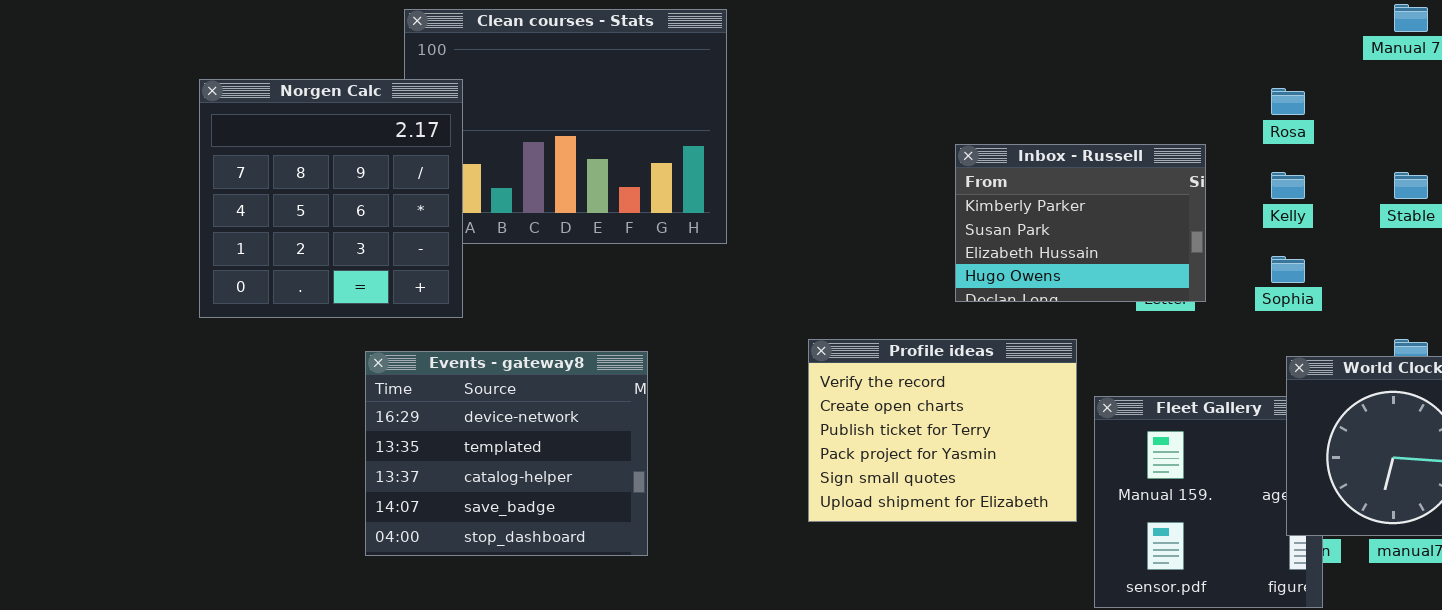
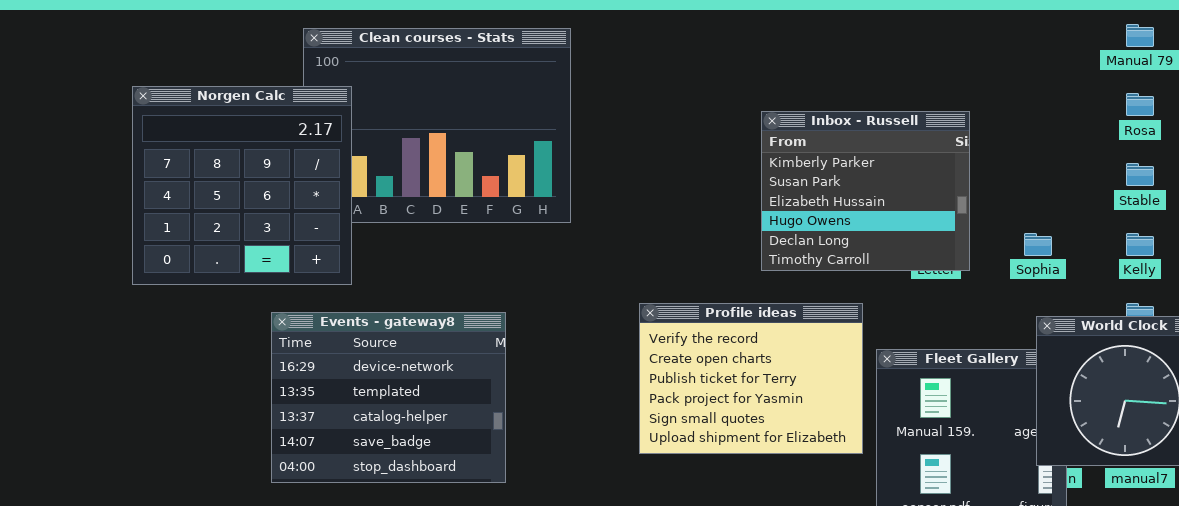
Rosa: [1271,88,1305,115] -> [1126,93,1154,116], moved
Inbox - Russell: [955,144,1206,302] -> [761,111,970,271], resized
Kelly: [1271,172,1305,199] -> [1126,233,1154,256], moved

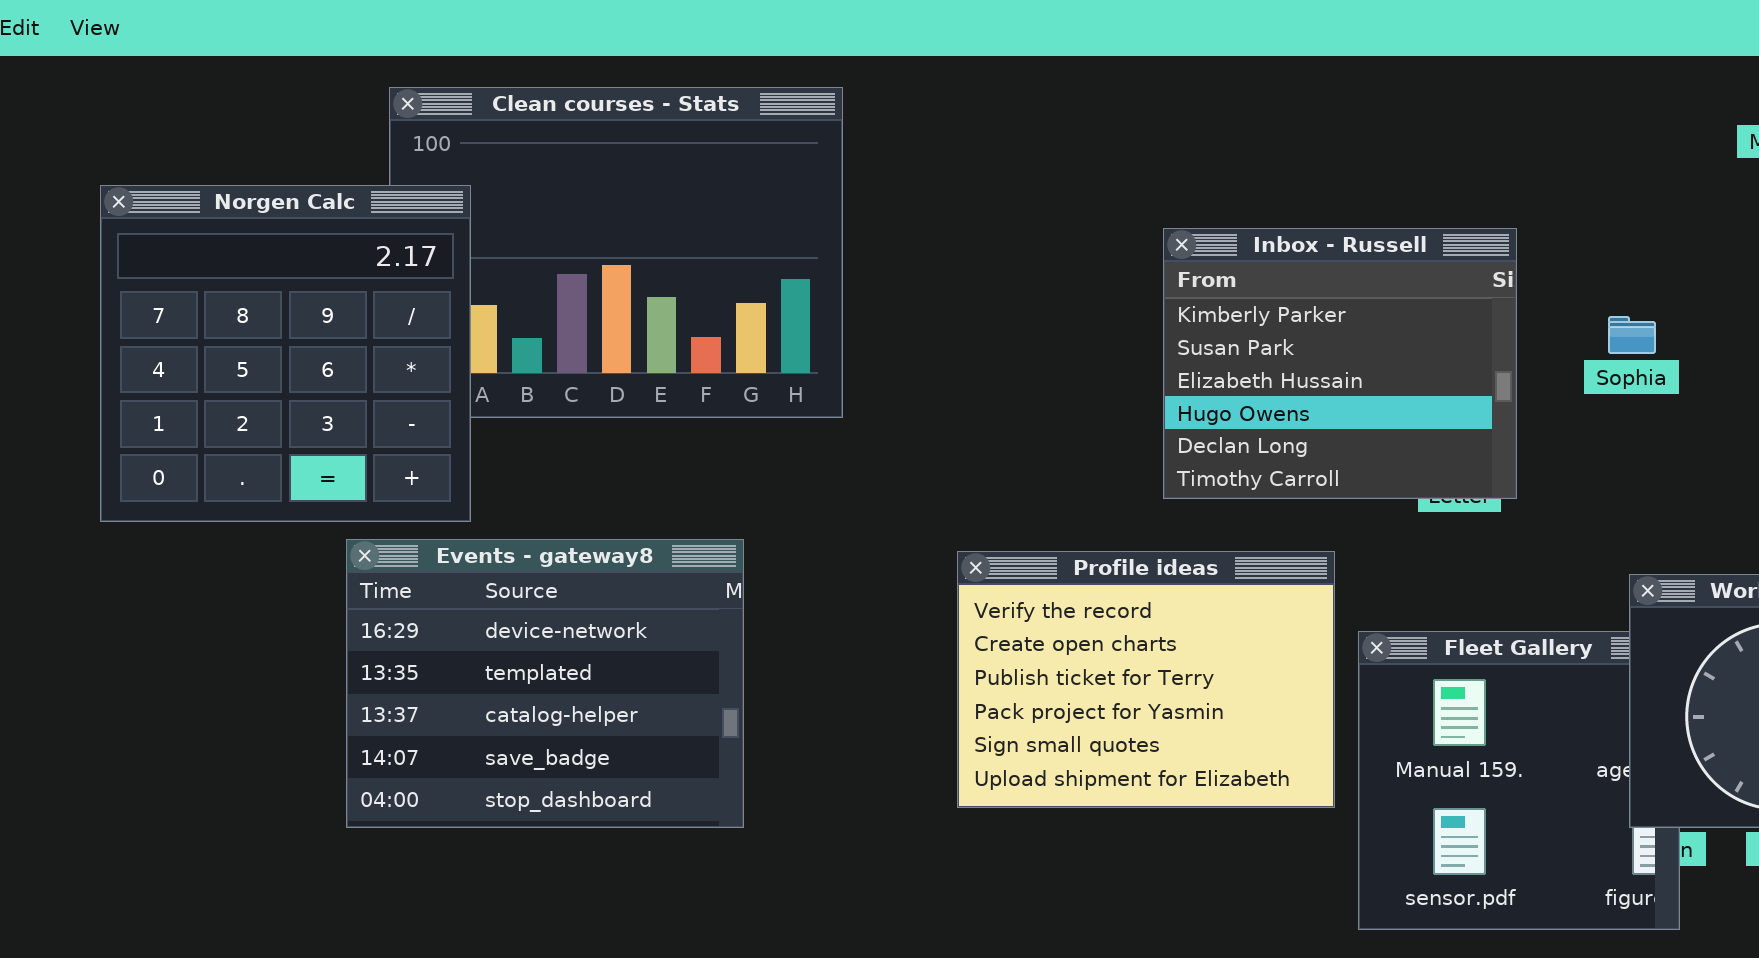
Sophia: [1024,233,1052,256] -> [1608,316,1656,354], moved
Events - gateway8: [271,312,506,483] -> [346,539,744,828], moved

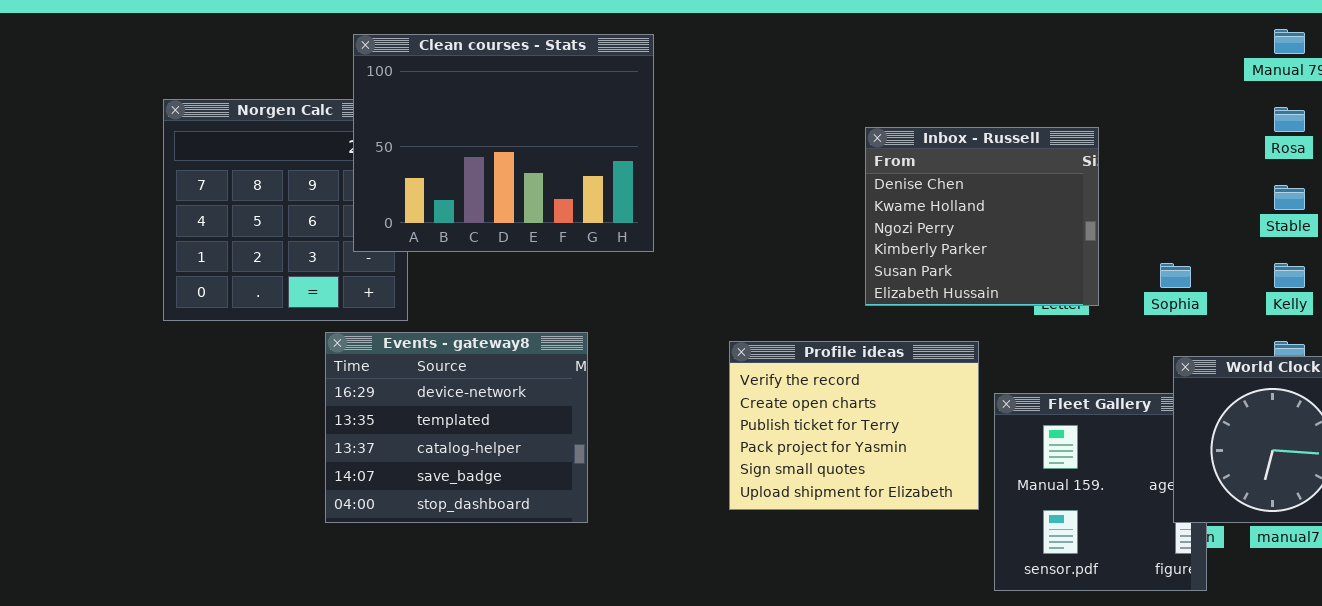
Clean courses - Stats: [389,87,843,418] -> [353,34,654,252], raised
Inbox - Russell: [1163,228,1517,499] -> [865,127,1099,306], scrolled up 3 rows
Sophia: [1608,316,1656,354] -> [1160,263,1191,288], moved

